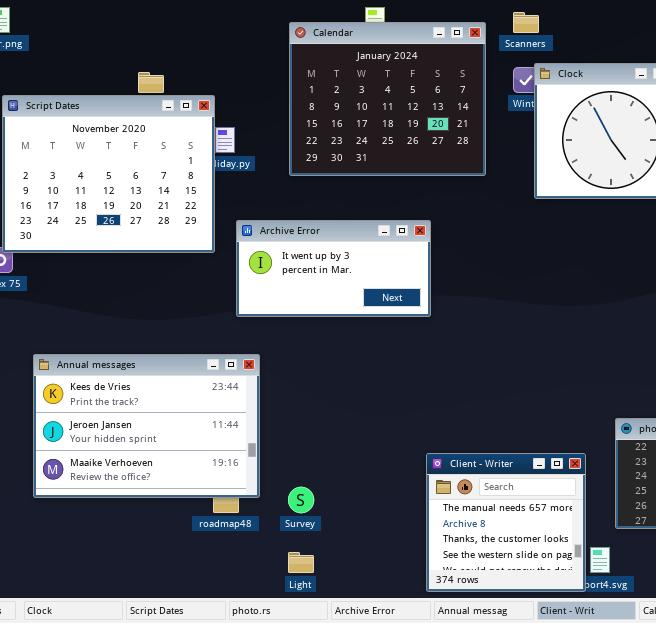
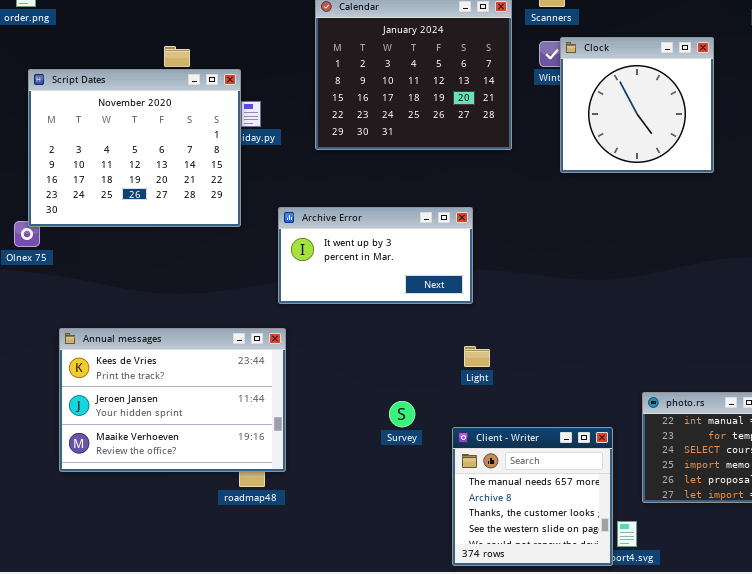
Archive Error: [236,220,431,317] -> [278,207,473,304], moved
Survey: [288,487,314,513] -> [389,401,415,427], moved
Light: [288,552,314,573] -> [464,346,490,367], moved

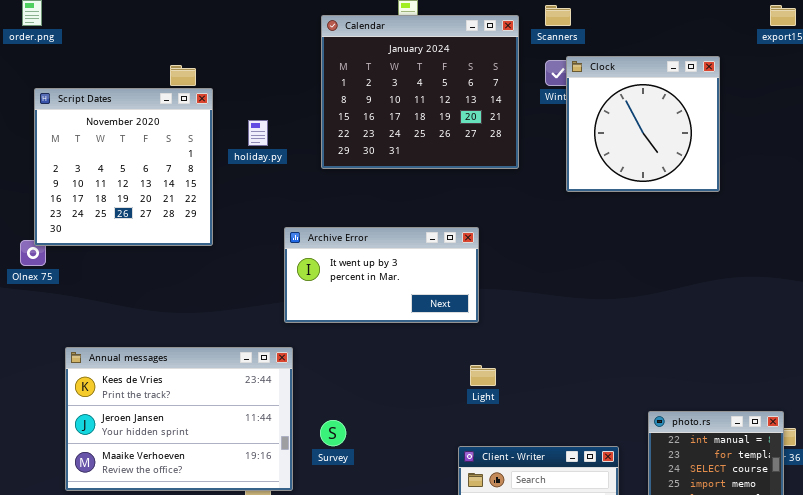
Script Dates: [28,69,241,227] -> [34,88,213,246], resized
Survey: [389,401,415,427] -> [320,420,346,446], moved

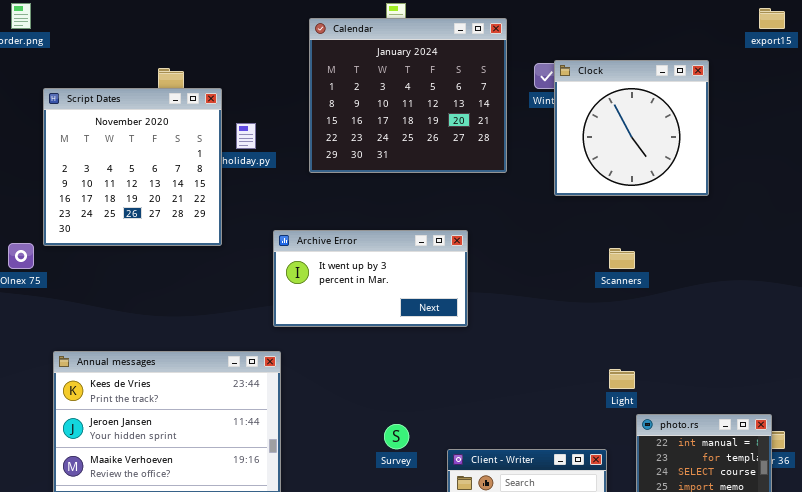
Scanners: [545,5,571,26] -> [609,248,635,269], moved
Script Dates: [34,88,213,246] -> [43,88,222,246], moved
Light: [470,365,496,386] -> [609,369,635,389], moved
Survey: [320,420,346,446] -> [384,424,409,449], moved

